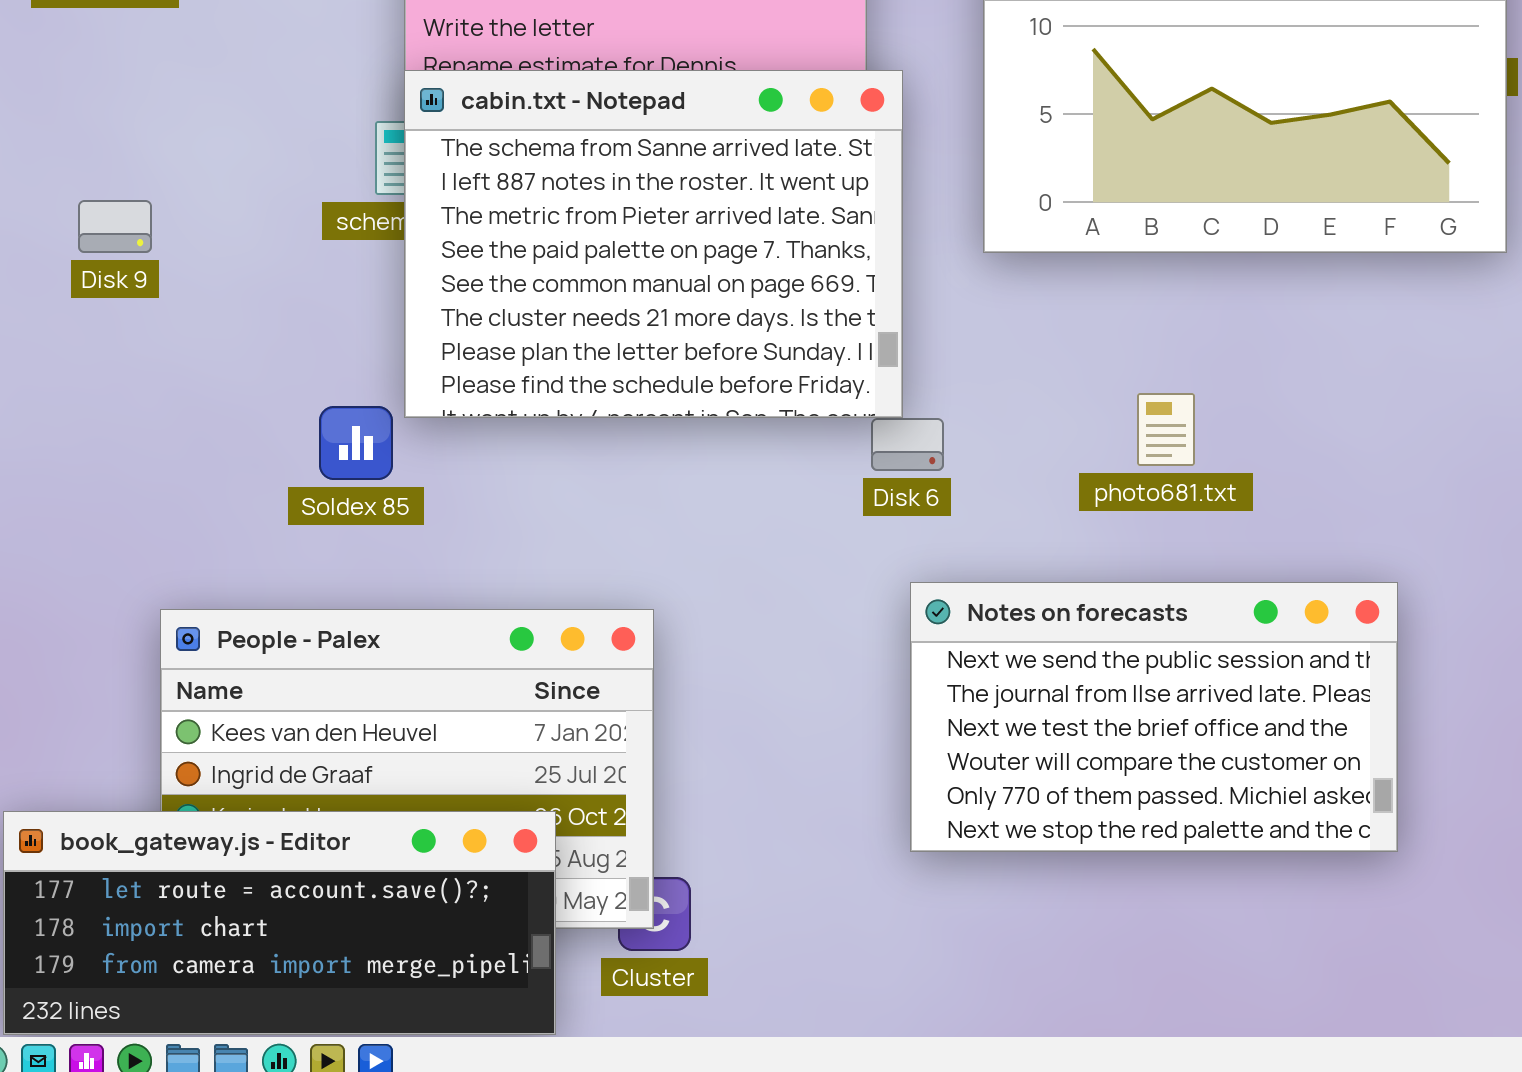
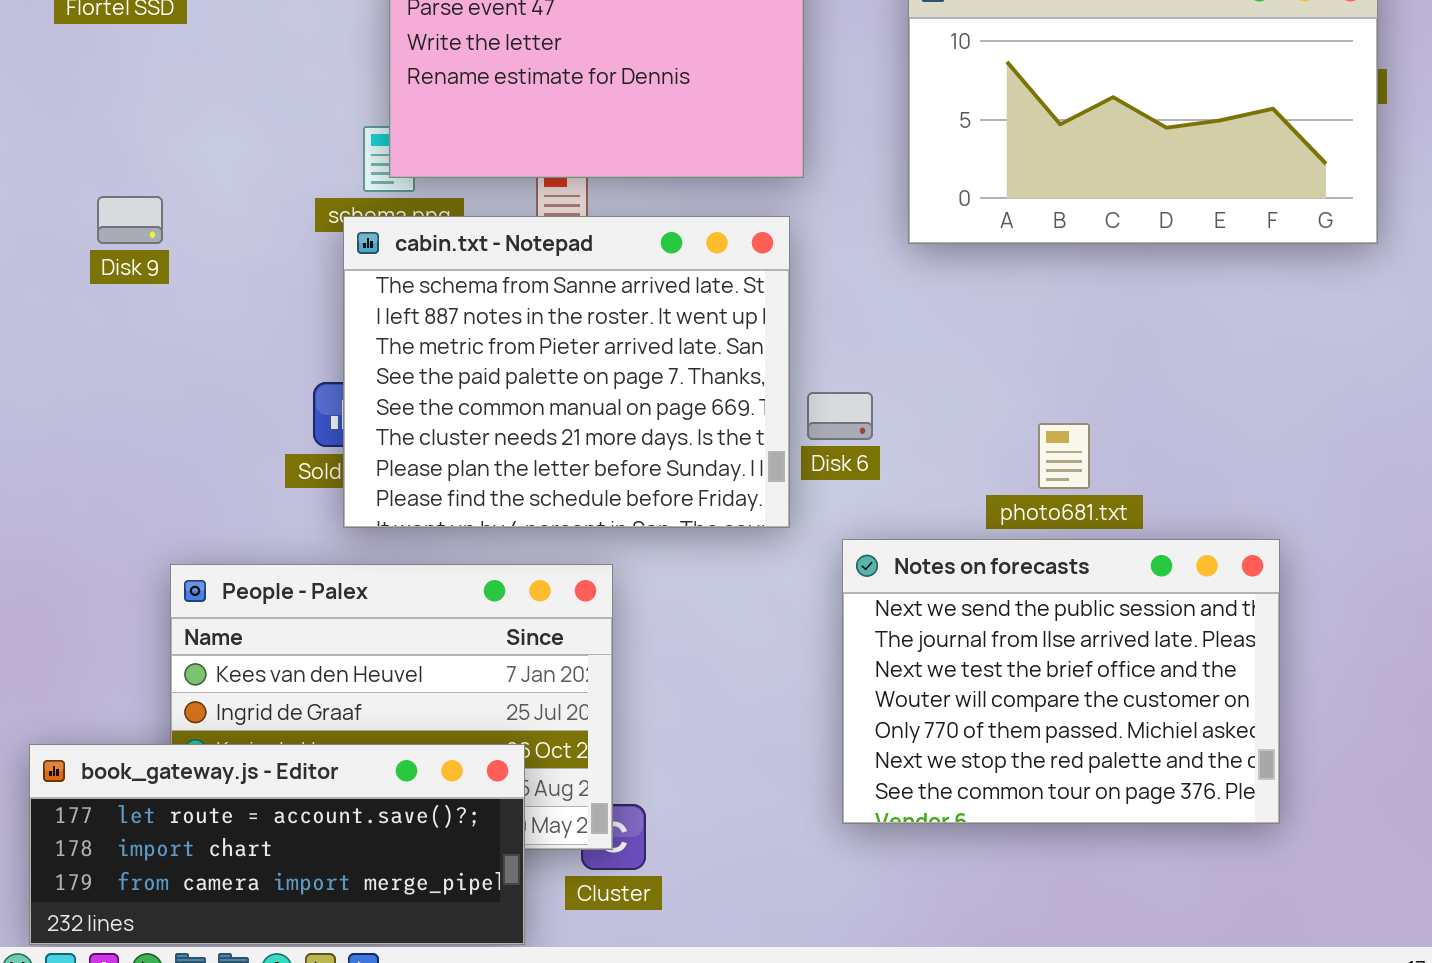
cabin.txt - Notepad: [404,70,903,418] -> [343,216,790,528], moved
photo681.txt: [1137,393,1195,466] -> [1038,423,1090,489], moved
Notes on forecasts: [910,582,1398,852] -> [842,539,1280,824], resized

